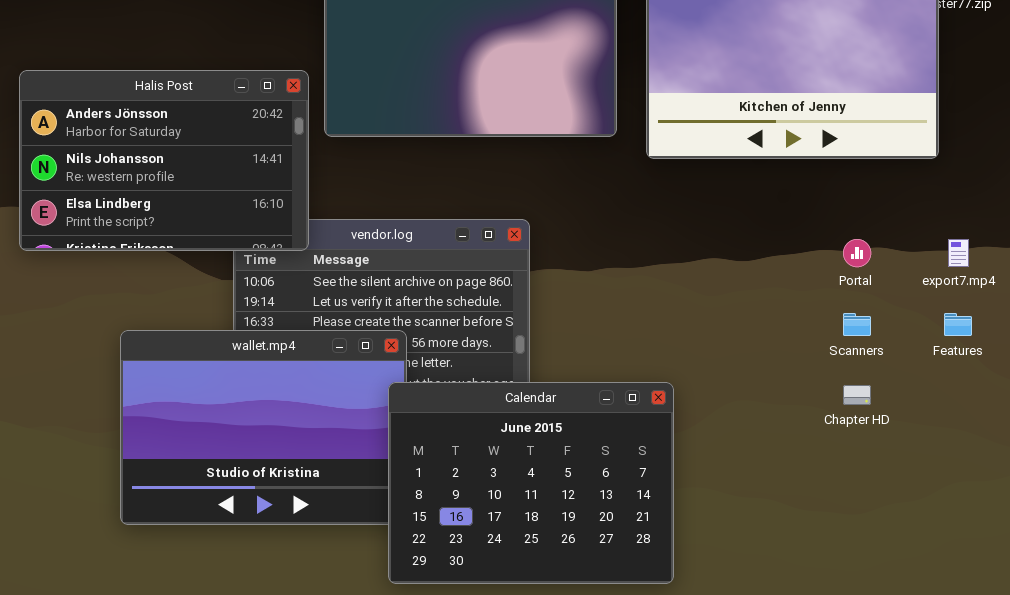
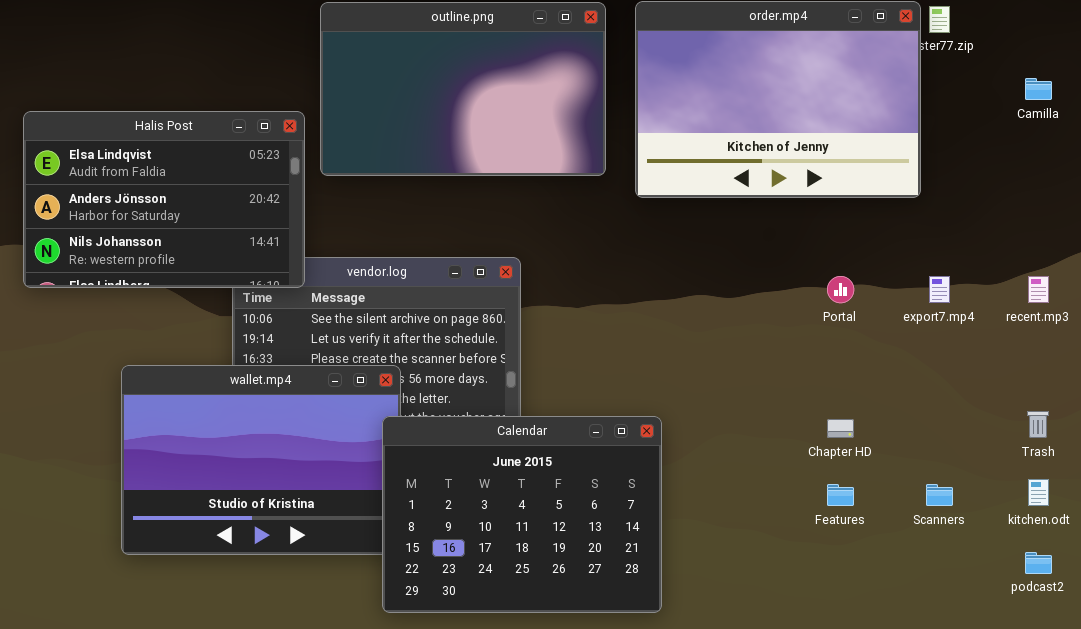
Halis Post: [19,70,309,251] -> [23,111,305,288], scrolled up 1 row
Scanners: [843,313,871,336] -> [926,484,953,506], moved
Features: [944,313,972,336] -> [827,484,854,506], moved

